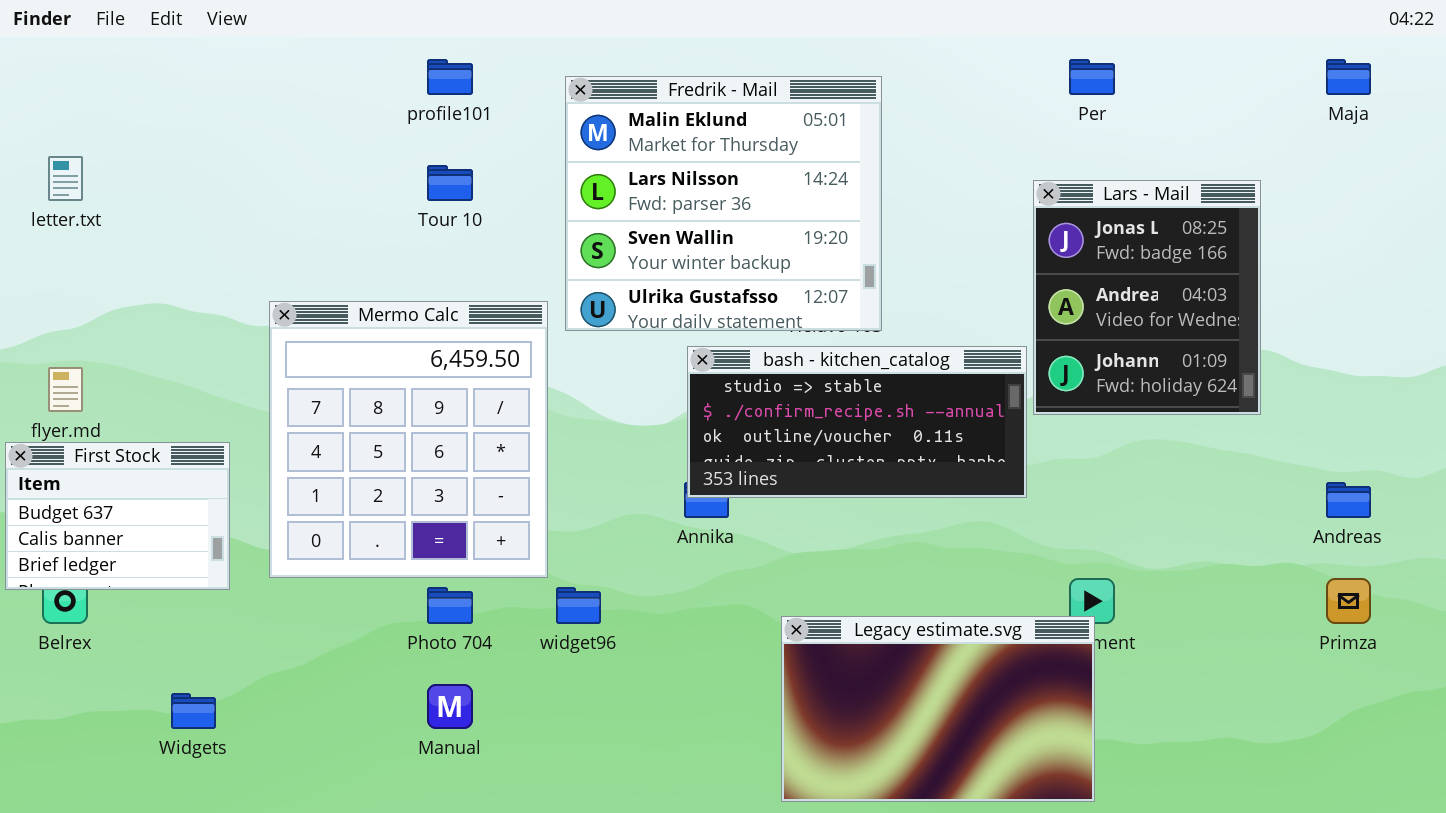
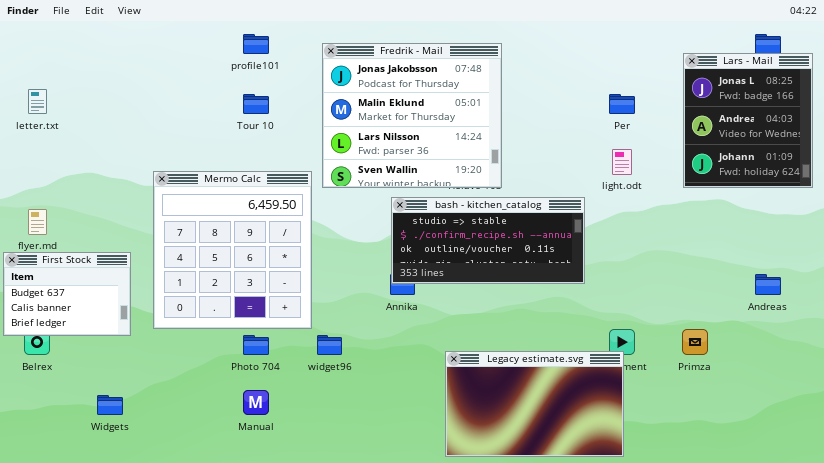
Per: [1069,59,1115,95] -> [609,94,635,114], moved
Fredrik - Mail: [565,76,882,331] -> [322,43,502,188], scrolled up 1 row
Lars - Mail: [1033,180,1261,415] -> [683,53,813,188], moved
Primza: [1326,578,1371,624] -> [682,329,708,355], moved

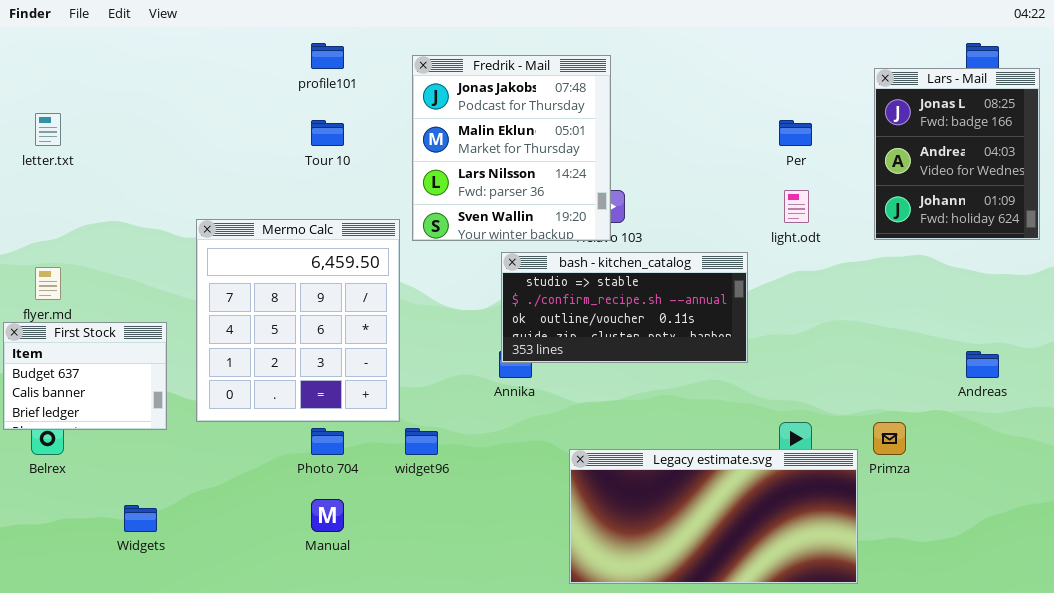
Fredrik - Mail: [322,43,502,188] -> [412,55,611,241], resized
Legacy estimate.svg: [445,351,624,457] -> [569,449,858,584], resized

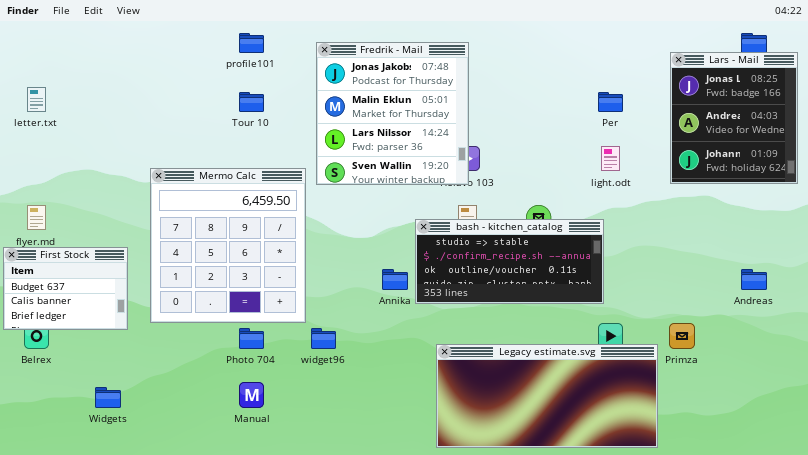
bash - kitchen_catalog: [501,252,748,363] -> [415,219,604,304], moved

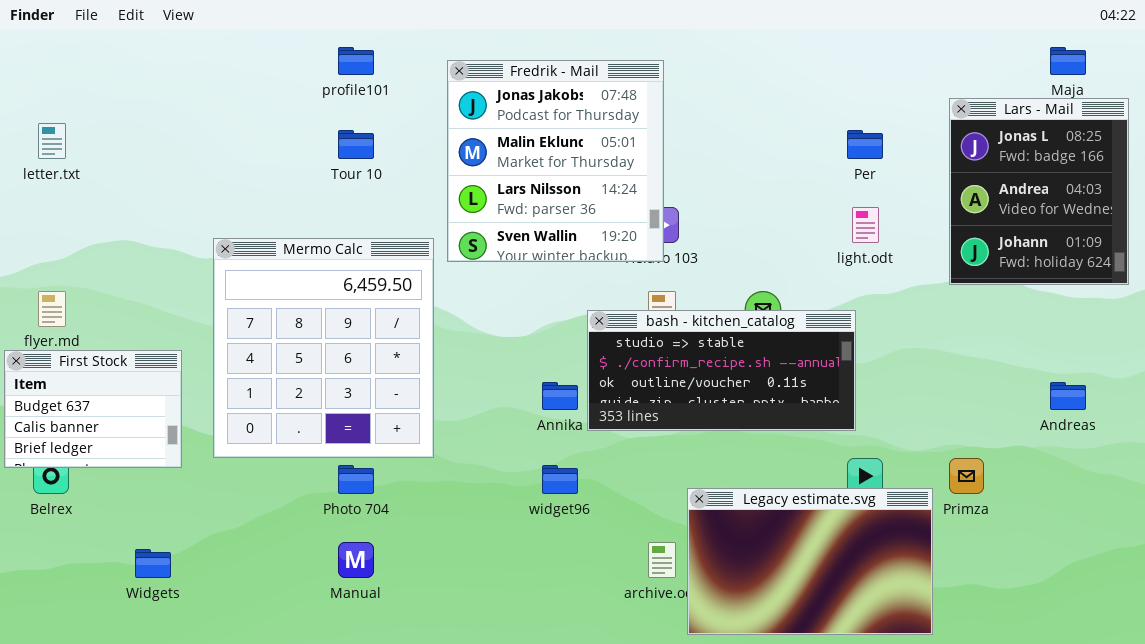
Lars - Mail: [670,52,798,184] -> [949,98,1129,285], moved
widget96: [311,328,336,349] -> [542,465,578,494], moved
Legacy estimate.svg: [436,344,658,448] -> [687,488,933,635], resized

